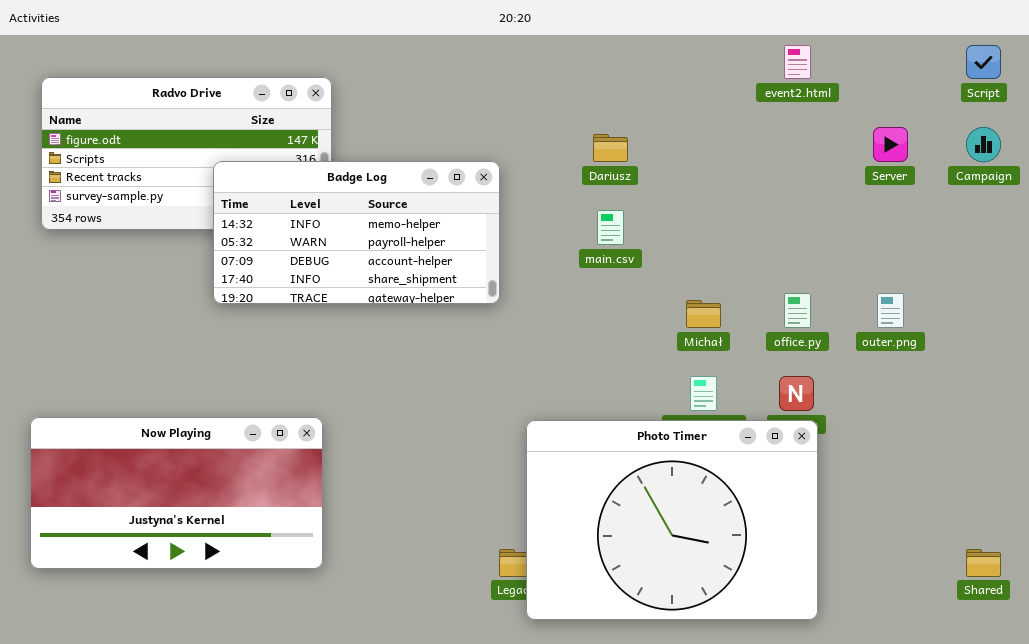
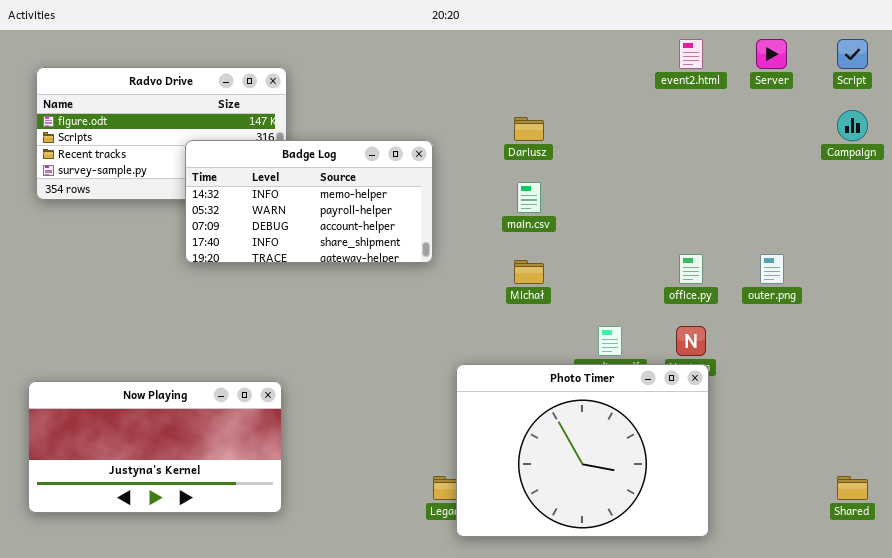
Server: [873,127,908,162] -> [756,39,787,69], moved
Michał: [686,300,721,328] -> [514,260,544,284], moved
Now Playing: [30,417,323,569] -> [28,381,282,513], moved

